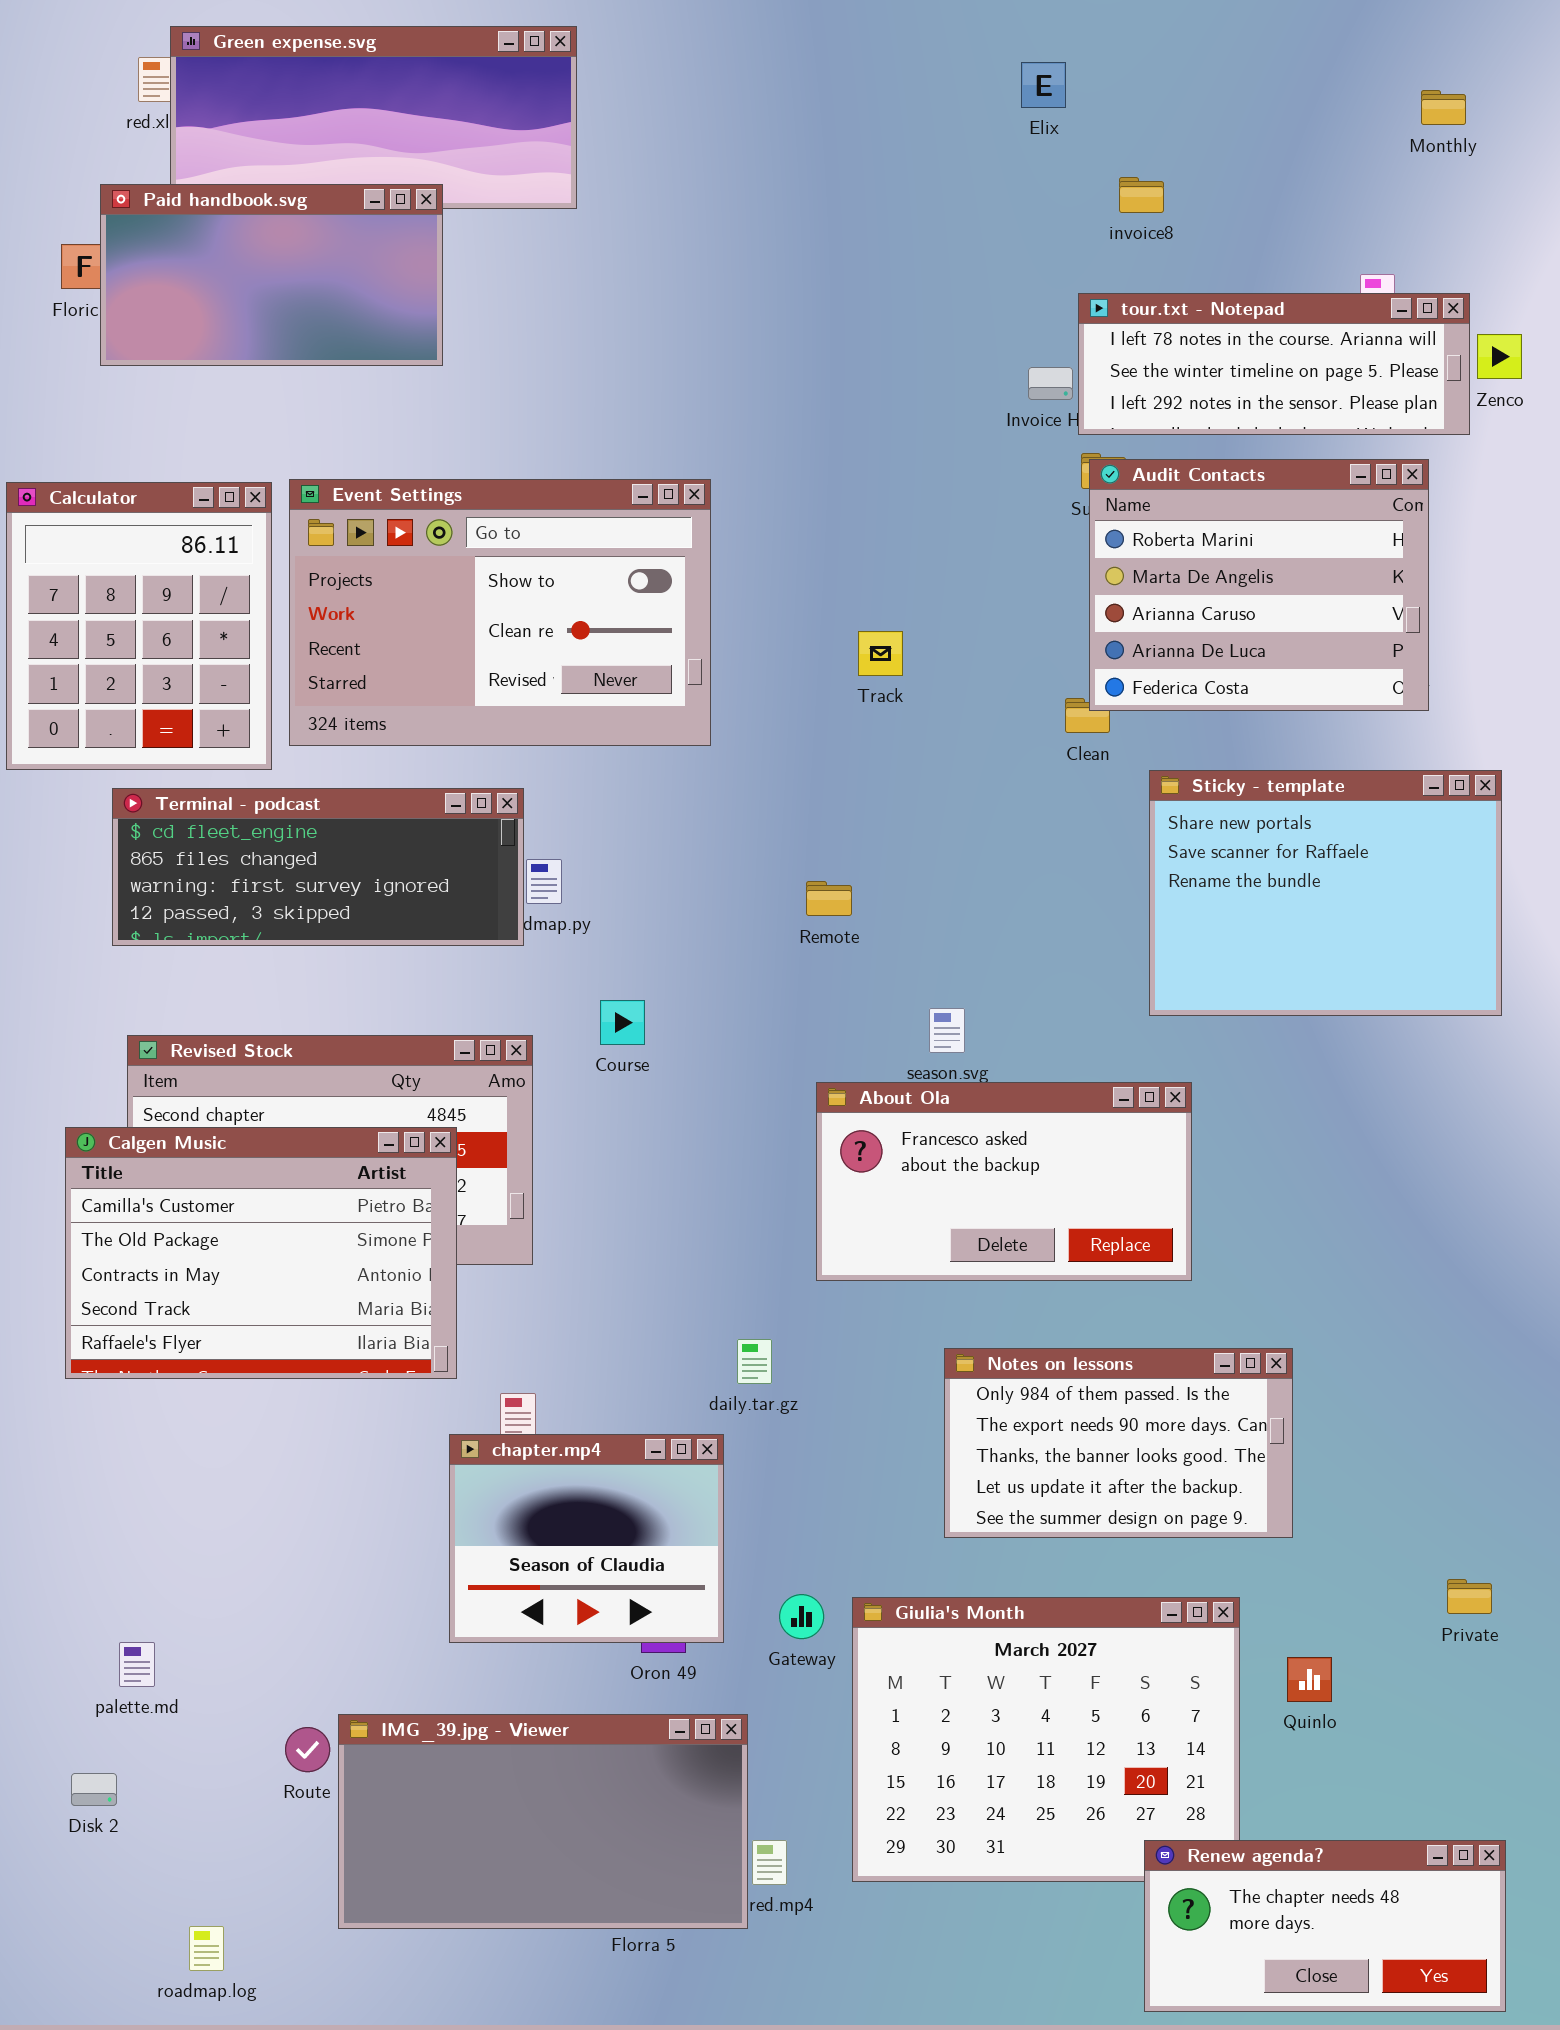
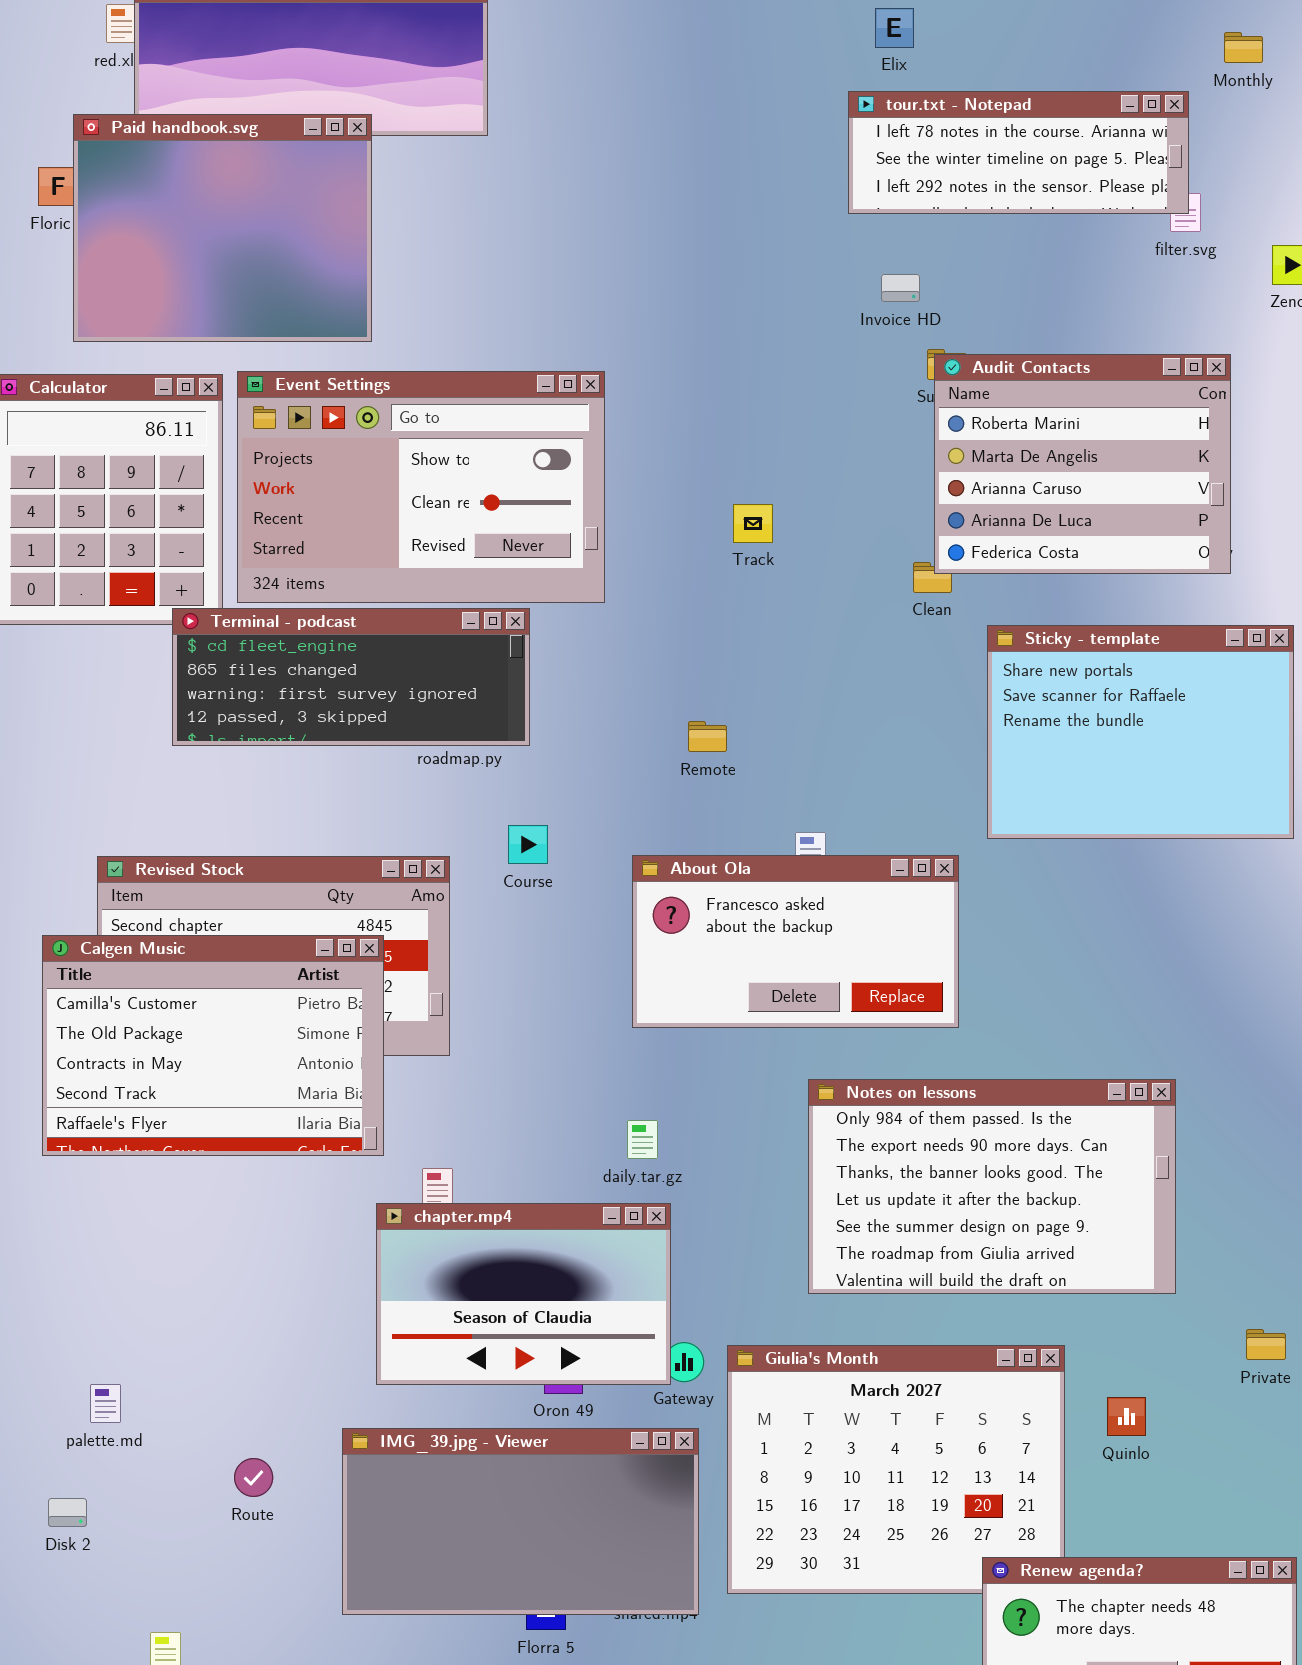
Paid handbook.svg: [100,184,443,366] -> [73,114,372,342], resized
tour.txt - Notepad: [1078,293,1470,435] -> [848,91,1189,214], moved
Terminal - podcast: [112,788,524,946] -> [172,608,530,746], moved
About Ola: [816,1082,1192,1281] -> [632,855,959,1028], moved
Notes on lessons: [944,1348,1293,1538] -> [808,1079,1176,1294], resized
chapter.mp4: [449,1434,724,1643] -> [376,1203,671,1385], resized
IMG_39.jpg - Viewer: [338,1714,748,1929] -> [342,1428,699,1615], moved

